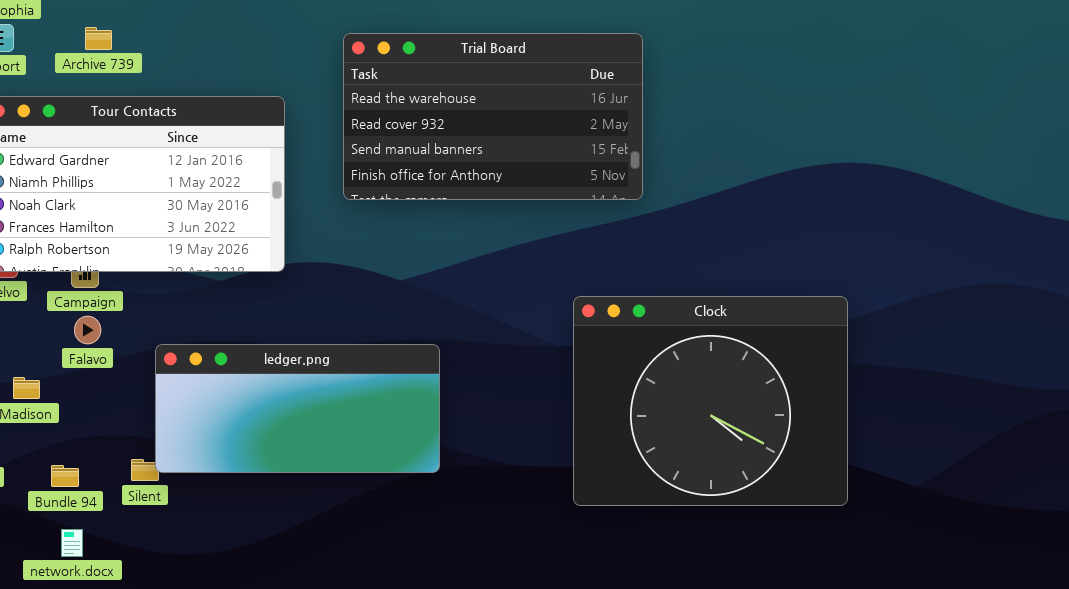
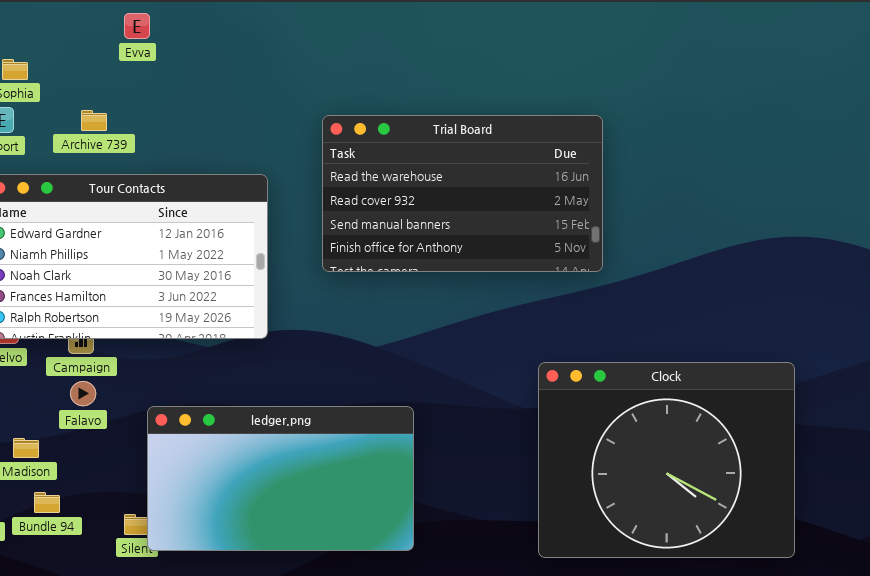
ledger.png: [155,344,440,473] -> [147,406,414,551], resized
Bundle 94: [51,465,79,487] -> [34,492,60,513], moved

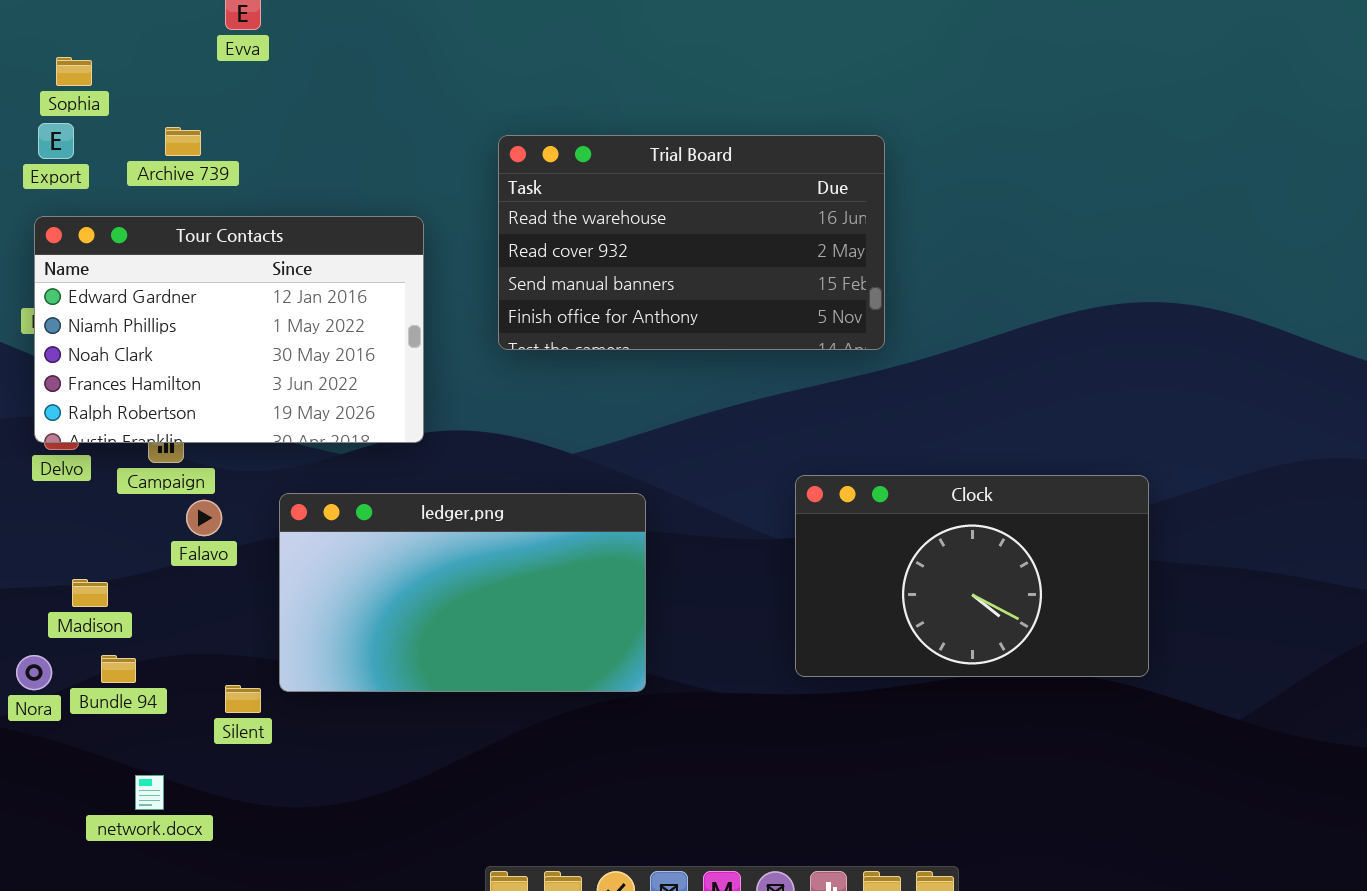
Clock: [538,362,795,558] -> [795,475,1149,677], resized
Falavo: [70,381,96,406] -> [186,500,222,536], moved
ledger.png: [147,406,414,551] -> [279,493,646,692], moved

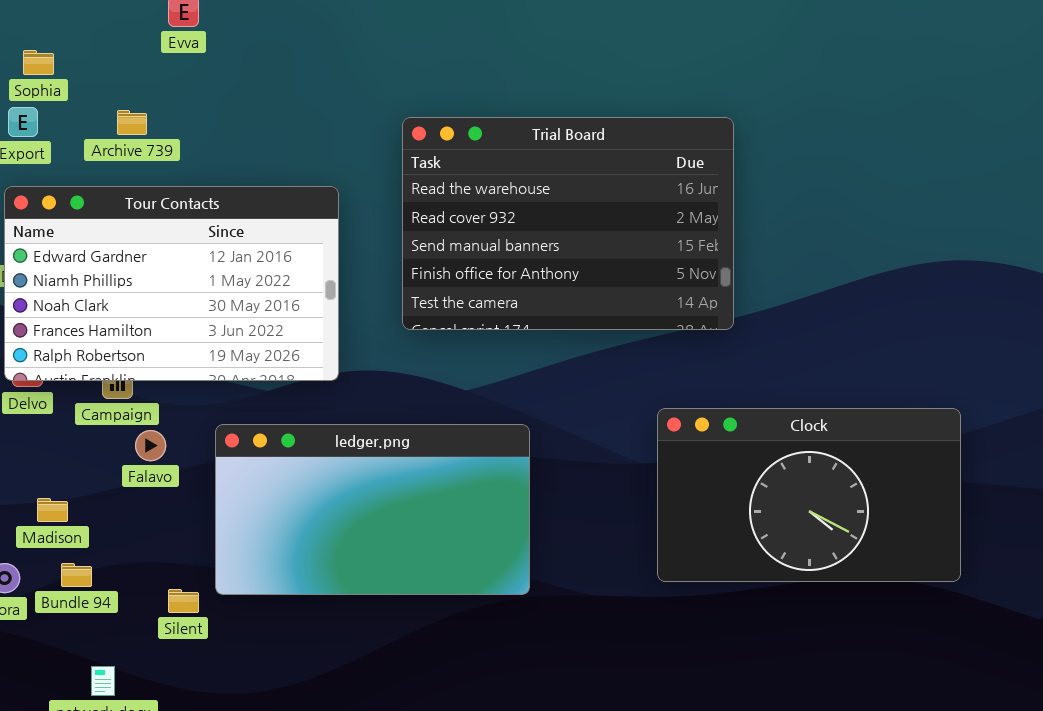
Trial Board: [498,135,885,350] -> [402,117,734,330], resized

